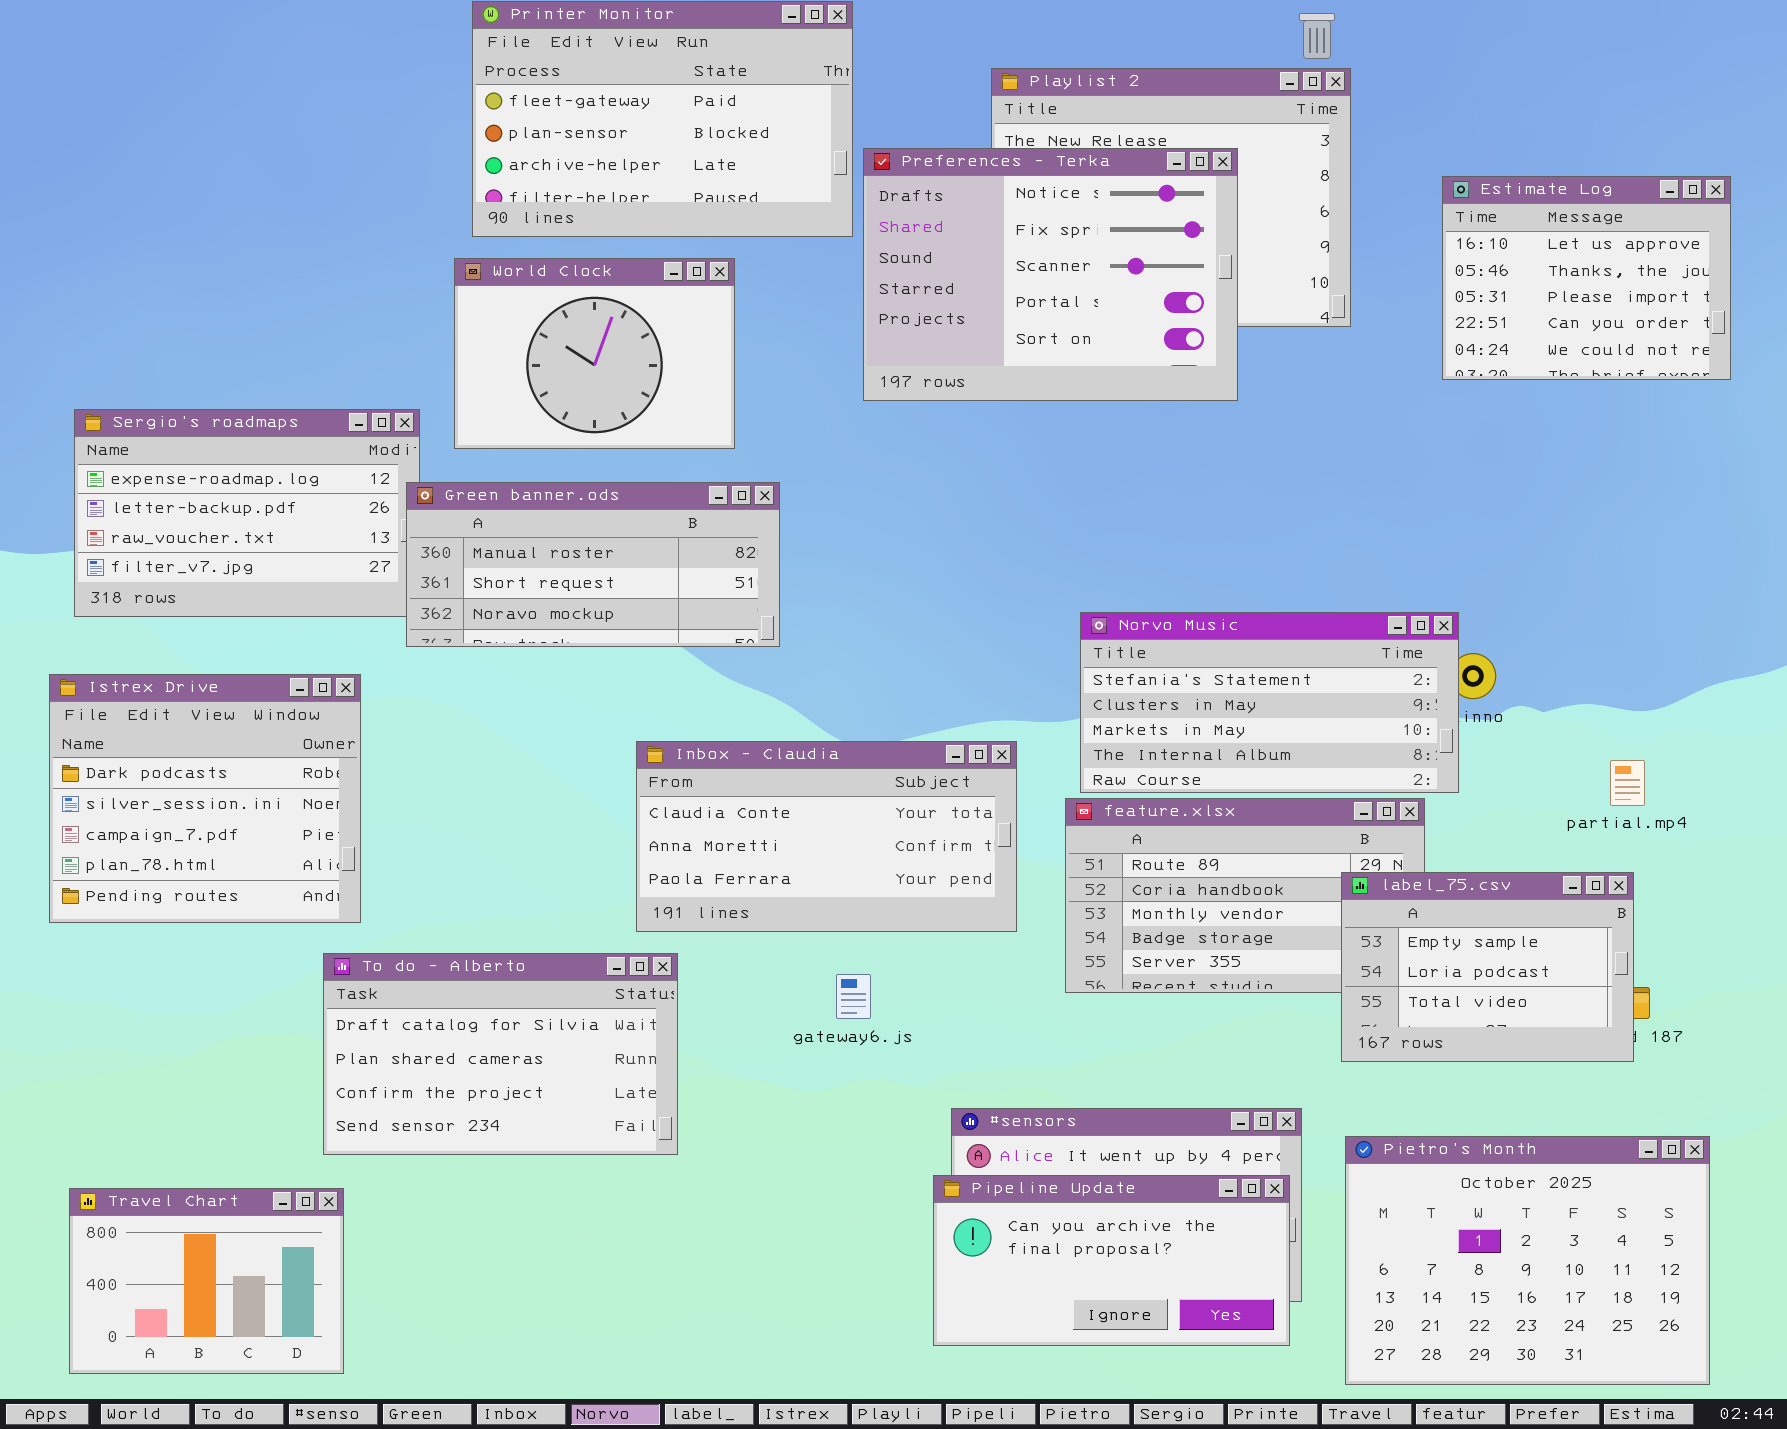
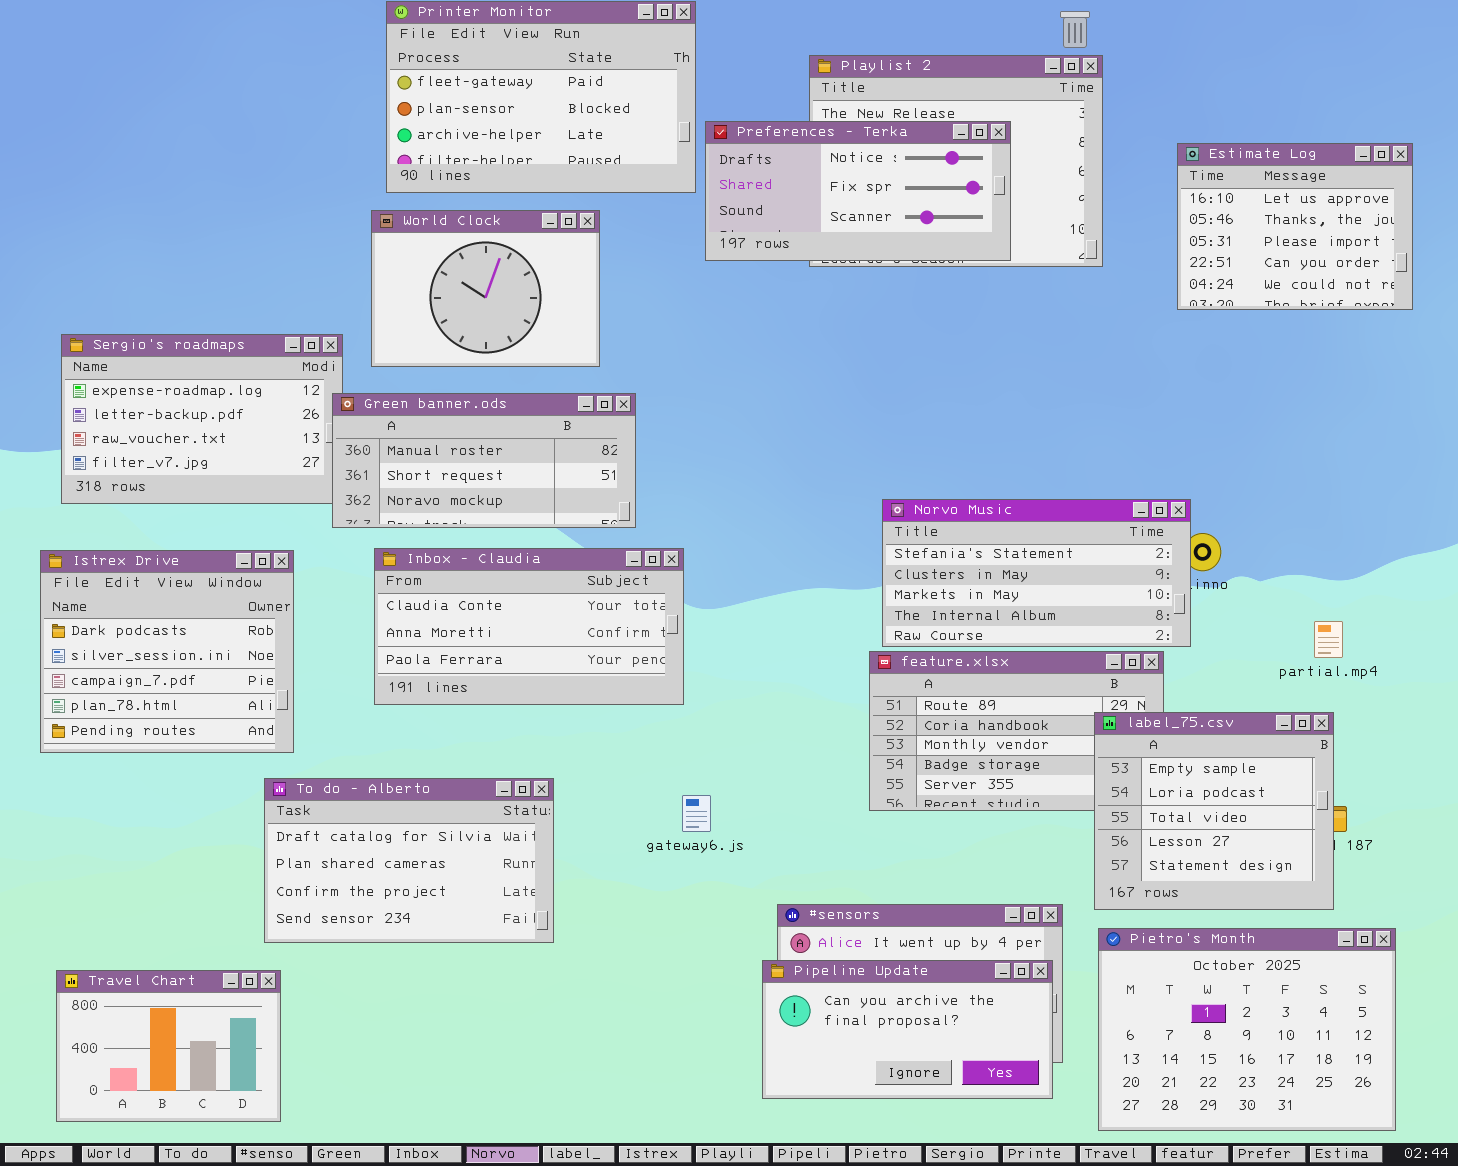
Preferences - Terka: [863,148,1238,401] -> [705,121,1011,261], resized
Inbox - Claudia: [636,741,1017,932] -> [374,548,684,705], moved
label_75.csv: [1341,872,1634,1062] -> [1094,712,1334,910], resized

